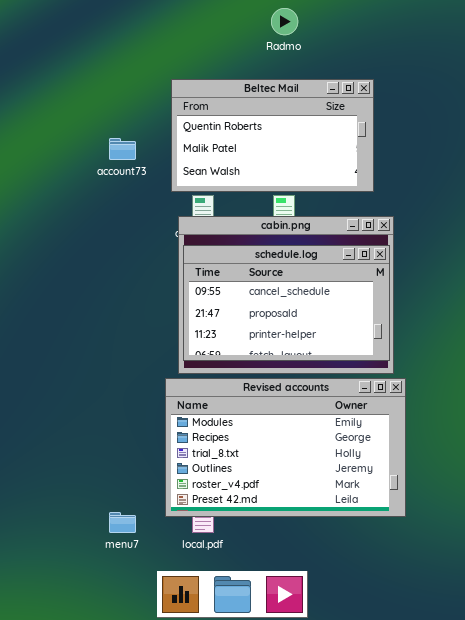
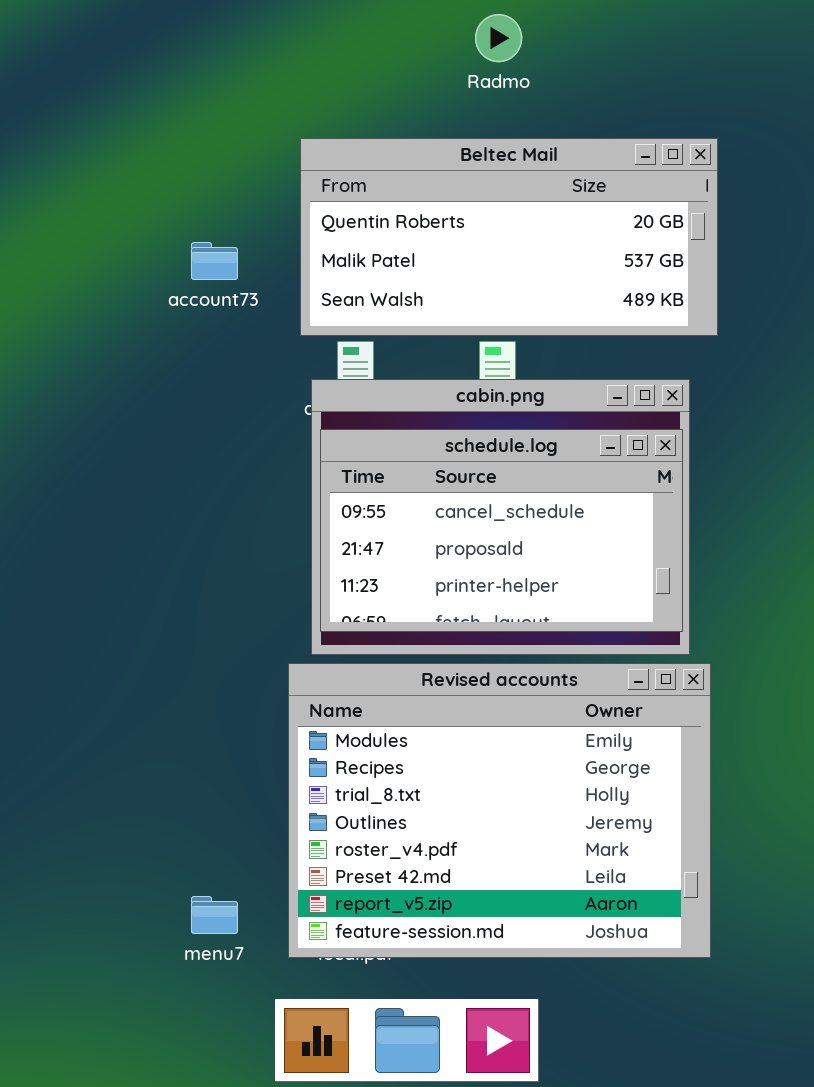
Beltec Mail: [171,79,374,192] -> [300,138,718,336], resized
Revised accounts: [165,378,406,517] -> [288,663,711,958], resized

